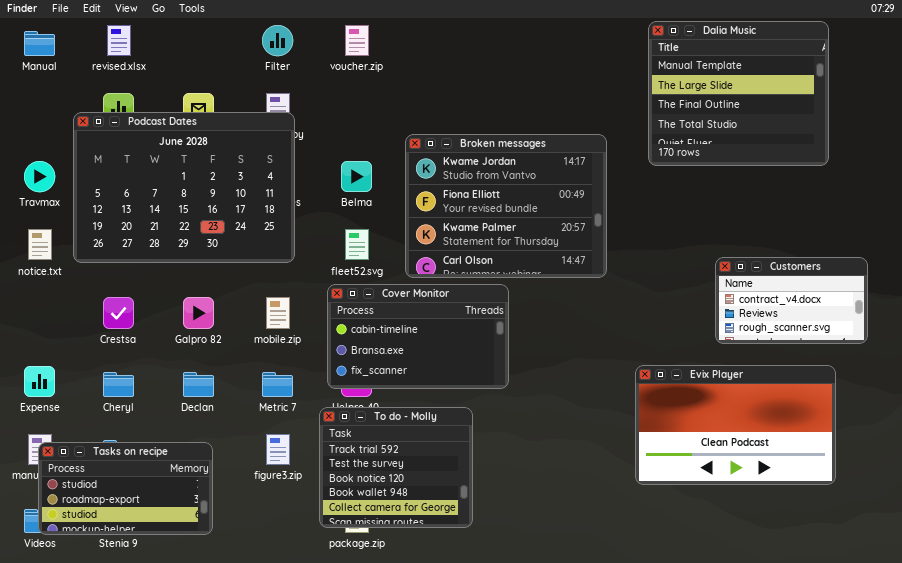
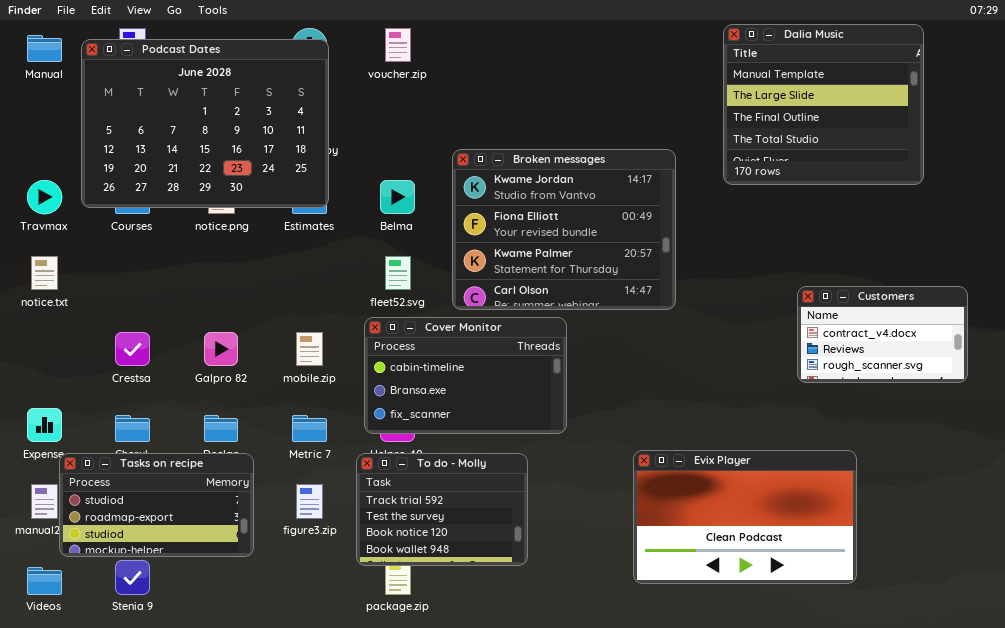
Podcast Dates: [73,112,295,263] -> [81,39,329,208], moved
Evix Player: [635,365,836,485] -> [633,450,857,584], moved
To do - Molly: [319,407,473,528] -> [356,453,528,566], resized
Tasks on recipe: [38,442,213,535] -> [59,453,254,557], moved

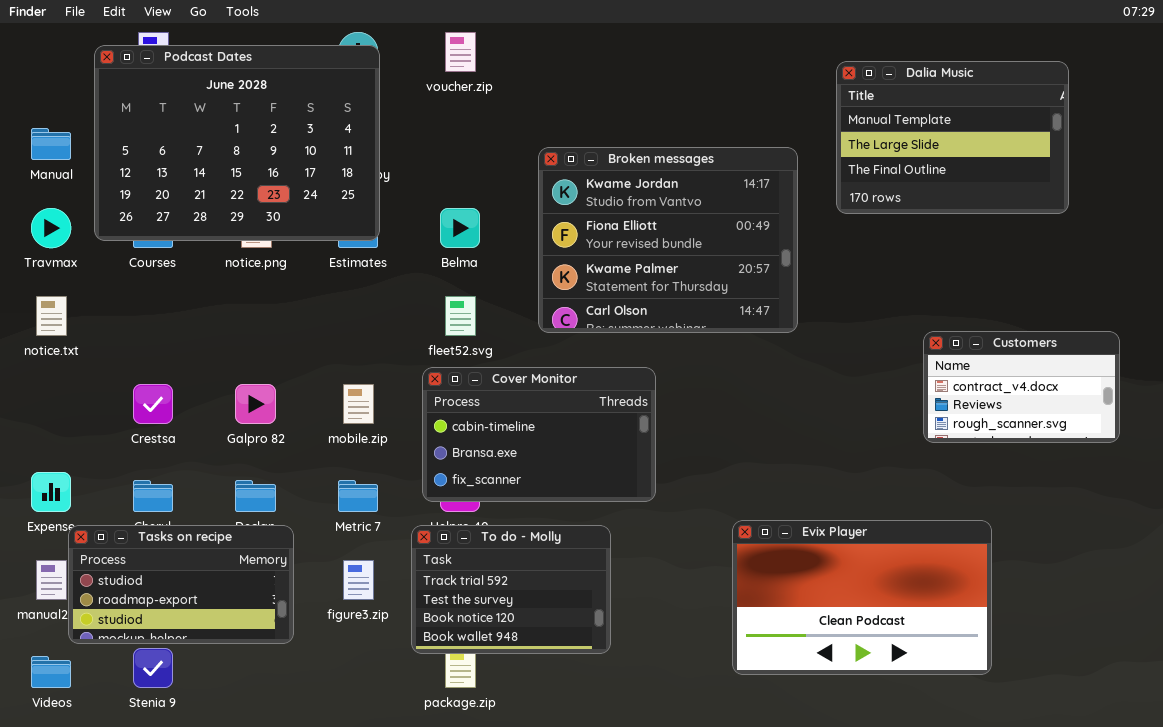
Dalia Music: [723,24,924,185] -> [836,61,1069,214], resized
Manual: [27,35,62,62] -> [31,128,71,160], moved
Broken messages: [452,149,676,310] -> [538,147,798,333], moved

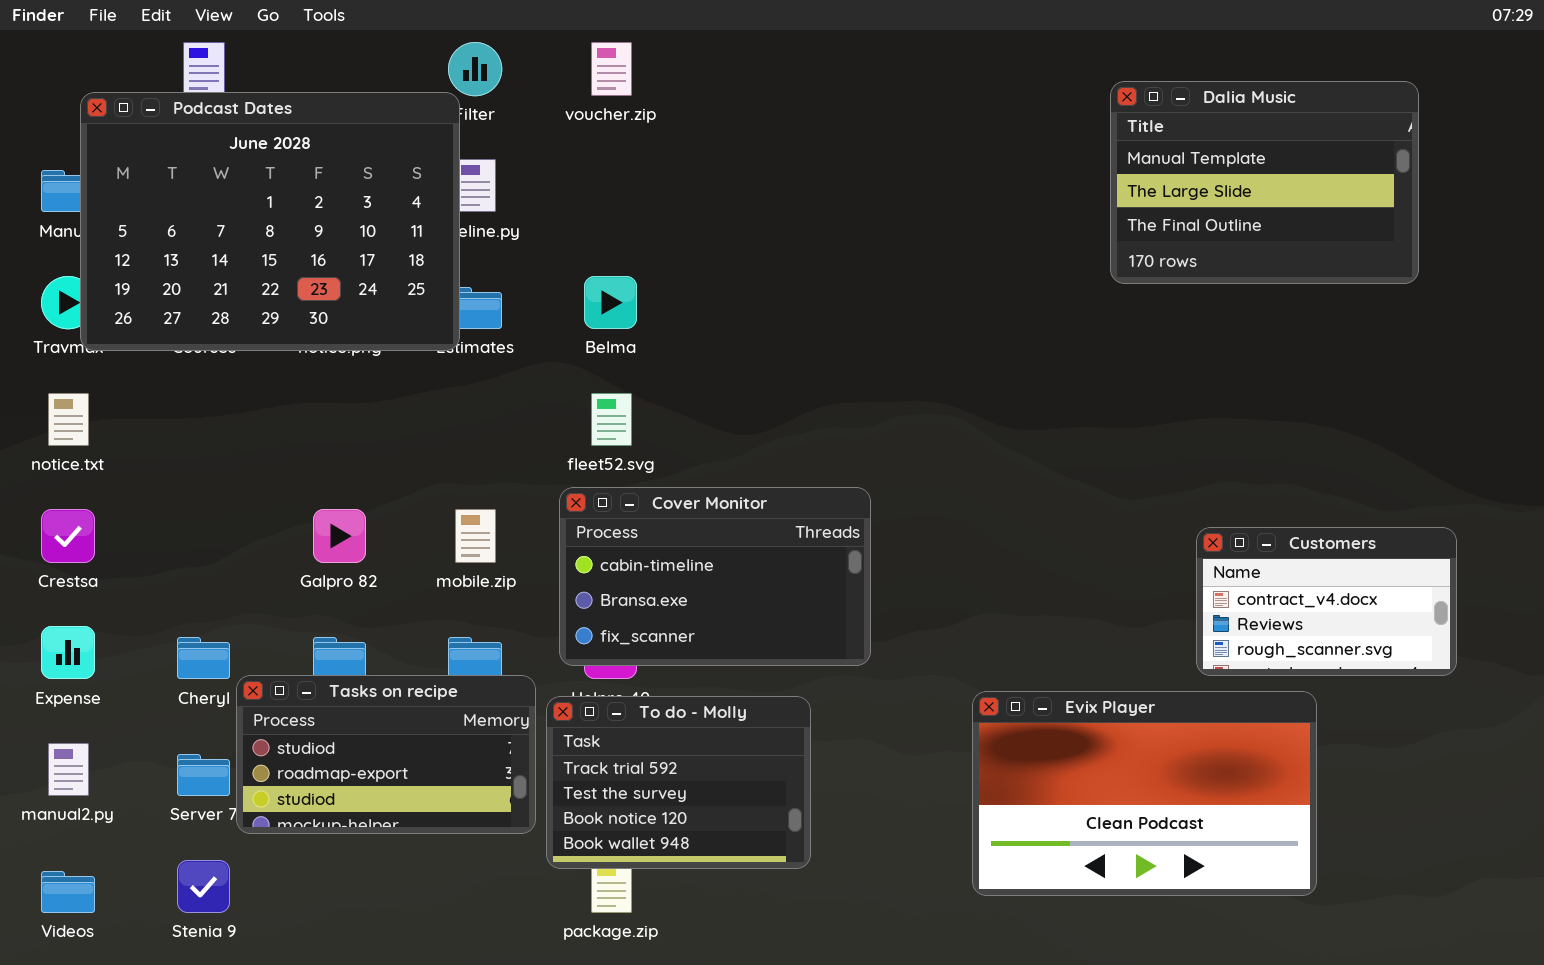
Podcast Dates: [94,45,380,241] -> [80,92,460,351], moved
Broken messages: [538,147,798,333] -> none, closed
Customers: [923,331,1120,443] -> [1196,527,1457,676], moved
Crestsa: [133,384,173,424] -> [41,509,95,563], moved
Tasks on recipe: [68,525,294,644] -> [236,675,536,834], moved

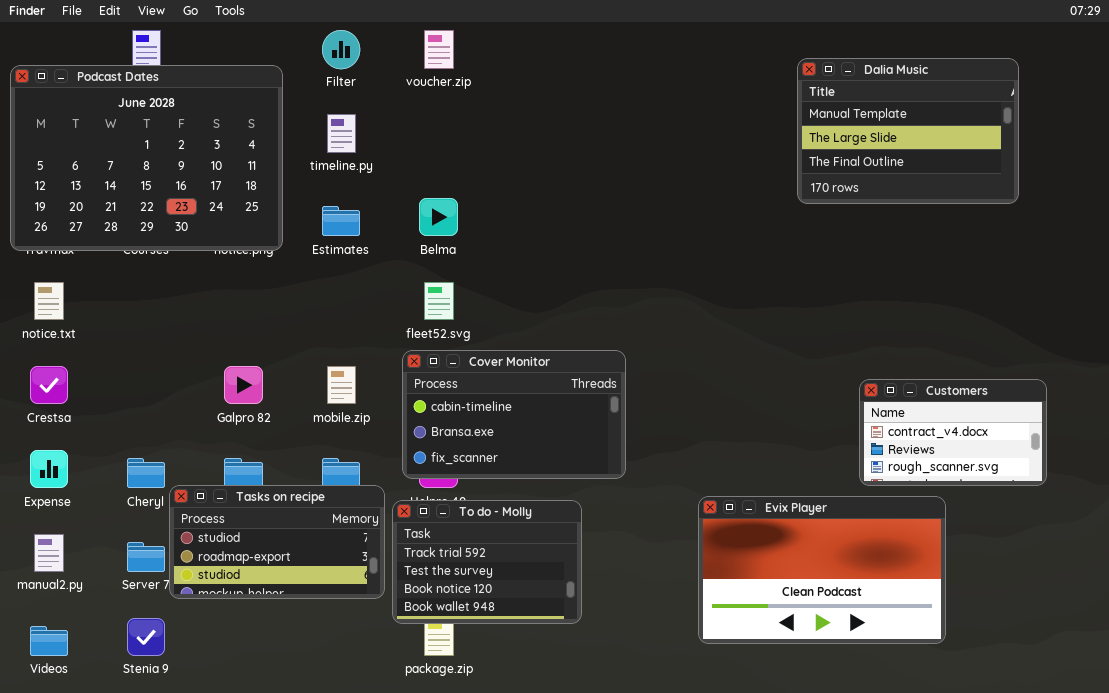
Podcast Dates: [80,92,460,351] -> [10,65,283,251], moved

